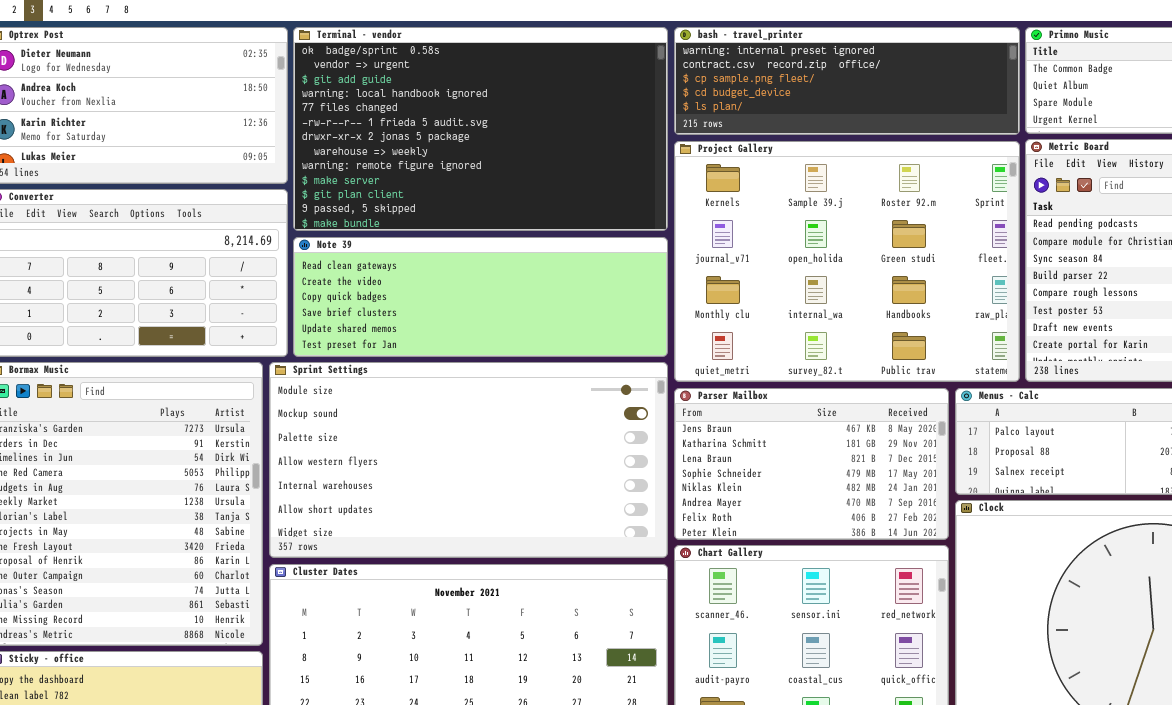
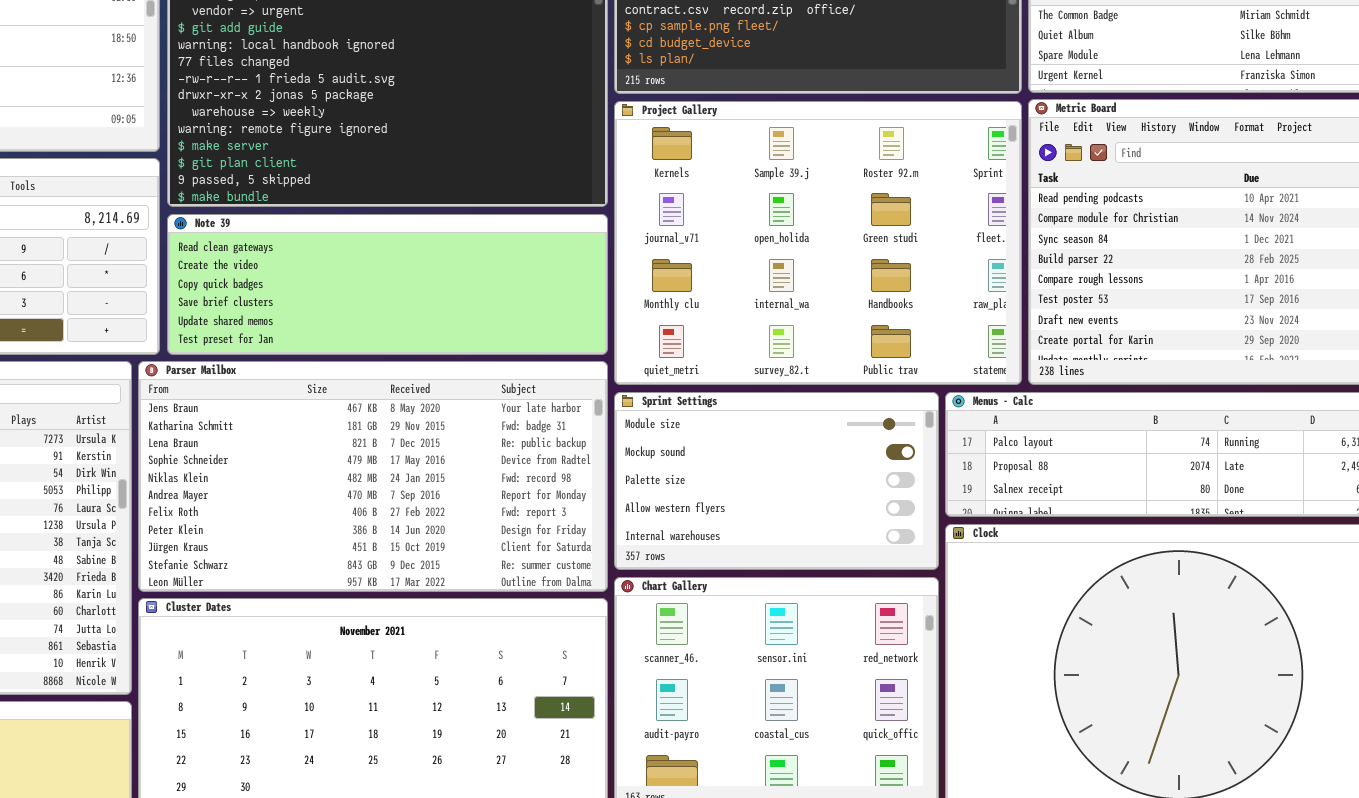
Sprint Settings: [269,362,668,558] -> [614,392,939,570], moved, resized
Parser Mailbox: [674,388,949,540] -> [138,361,608,592], moved, resized

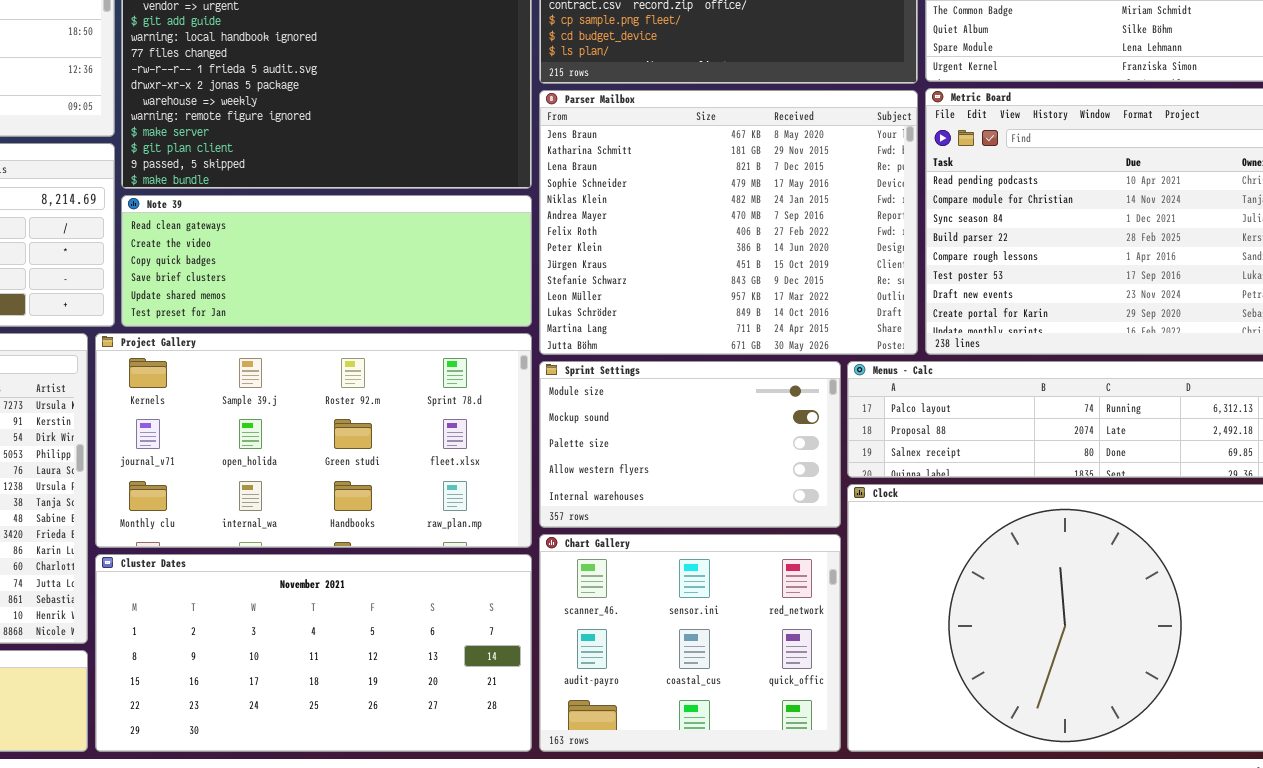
Project Gallery: [614,101,1022,385] -> [95,333,532,548], moved, resized
Parser Mailbox: [138,361,608,592] -> [539,90,918,355], moved, resized

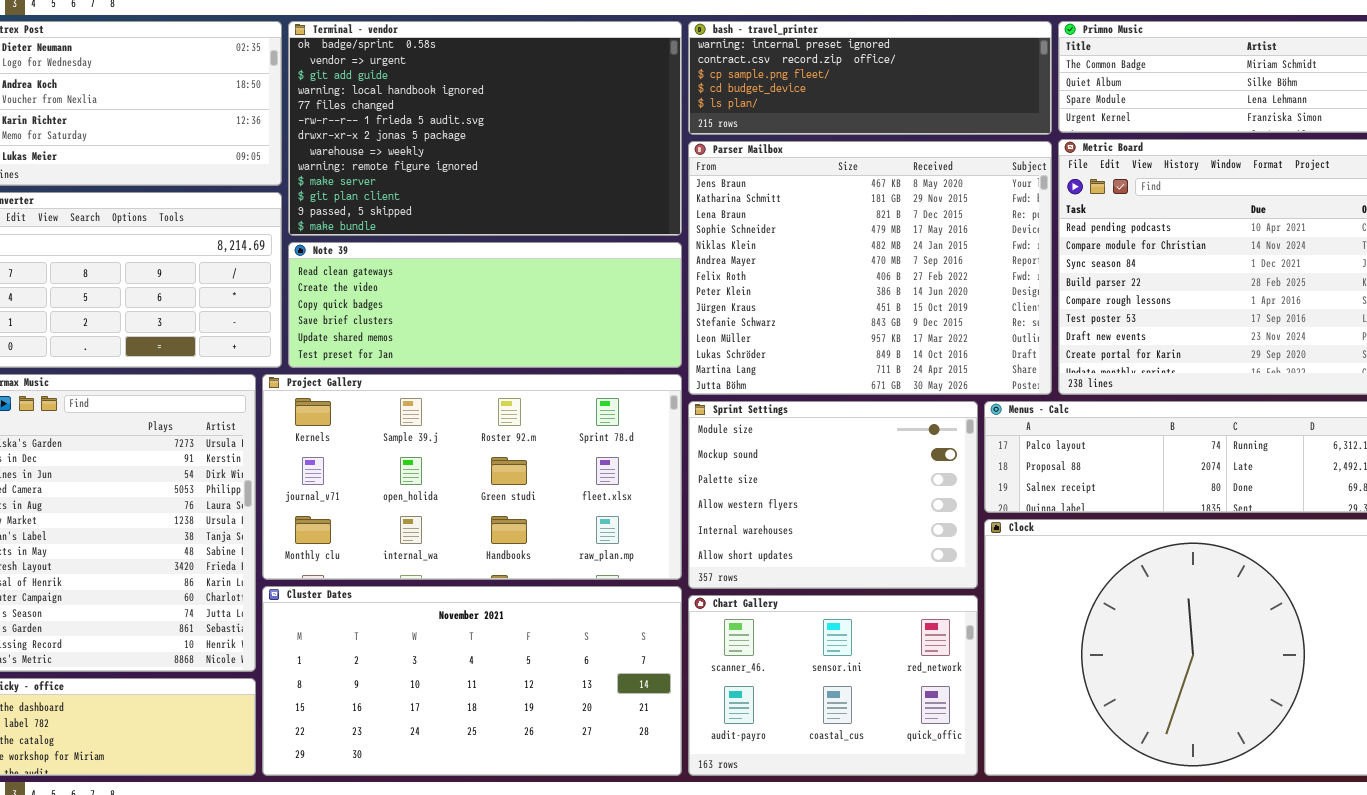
Sprint Settings: [539,361,841,528] -> [688,401,978,589], resized
Chart Gallery: [539,534,841,752] -> [688,595,978,776], resized

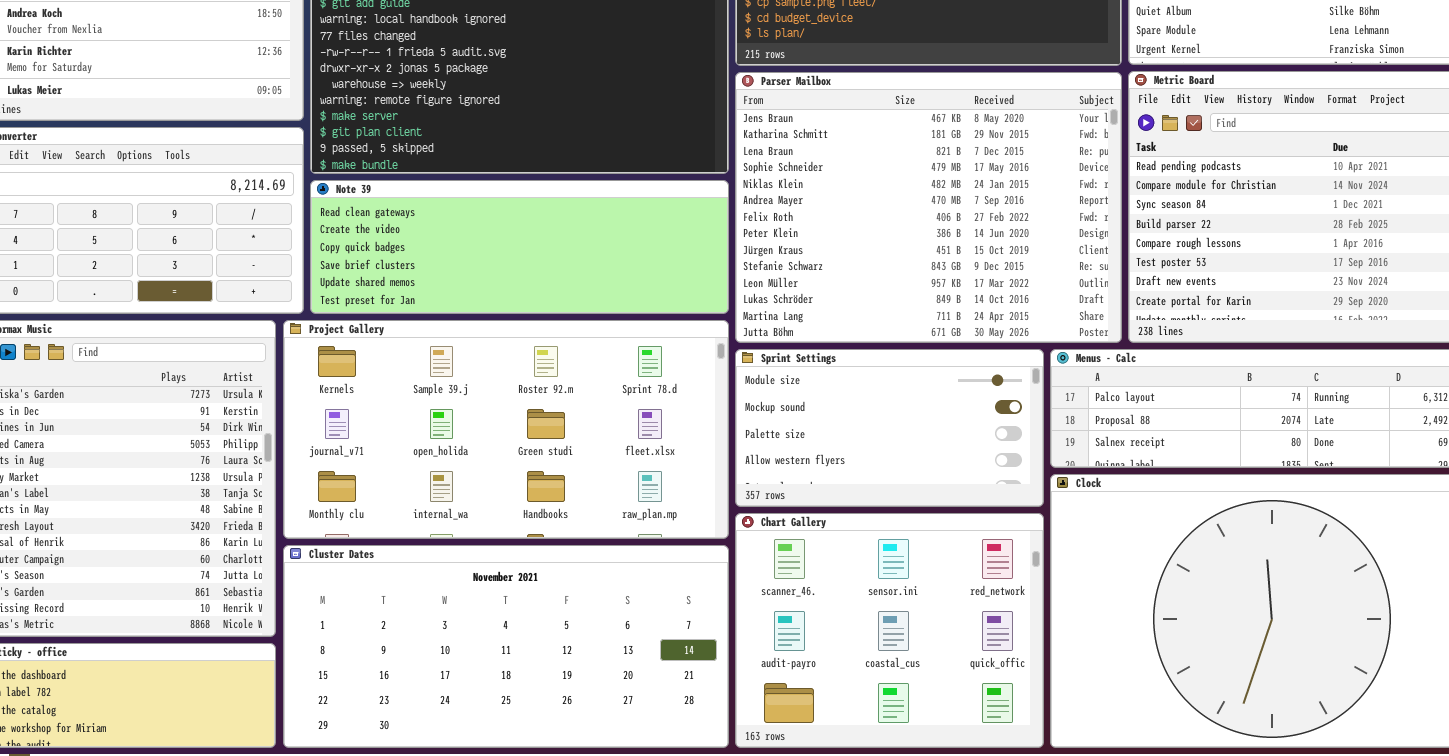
Sprint Settings: [688,401,978,589] -> [735,349,1044,507], resized
Chart Gallery: [688,595,978,776] -> [735,513,1044,748], resized

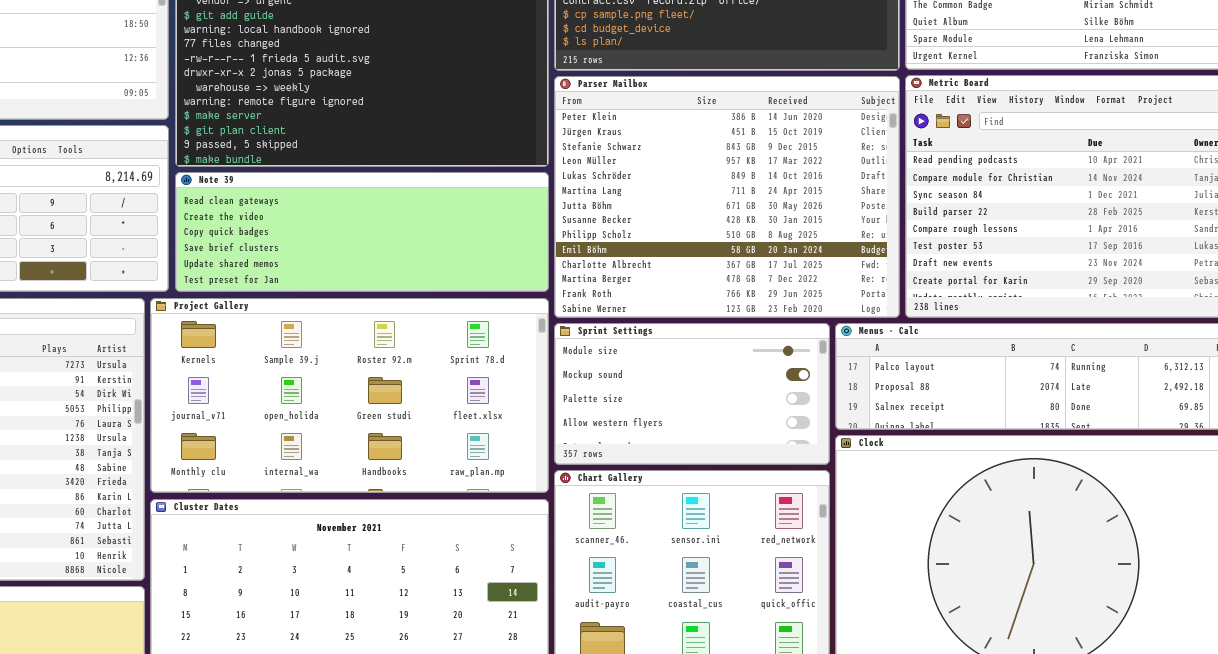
Parser Mailbox: [735,72,1122,343] -> [554,76,900,318], scrolled down 7 rows

